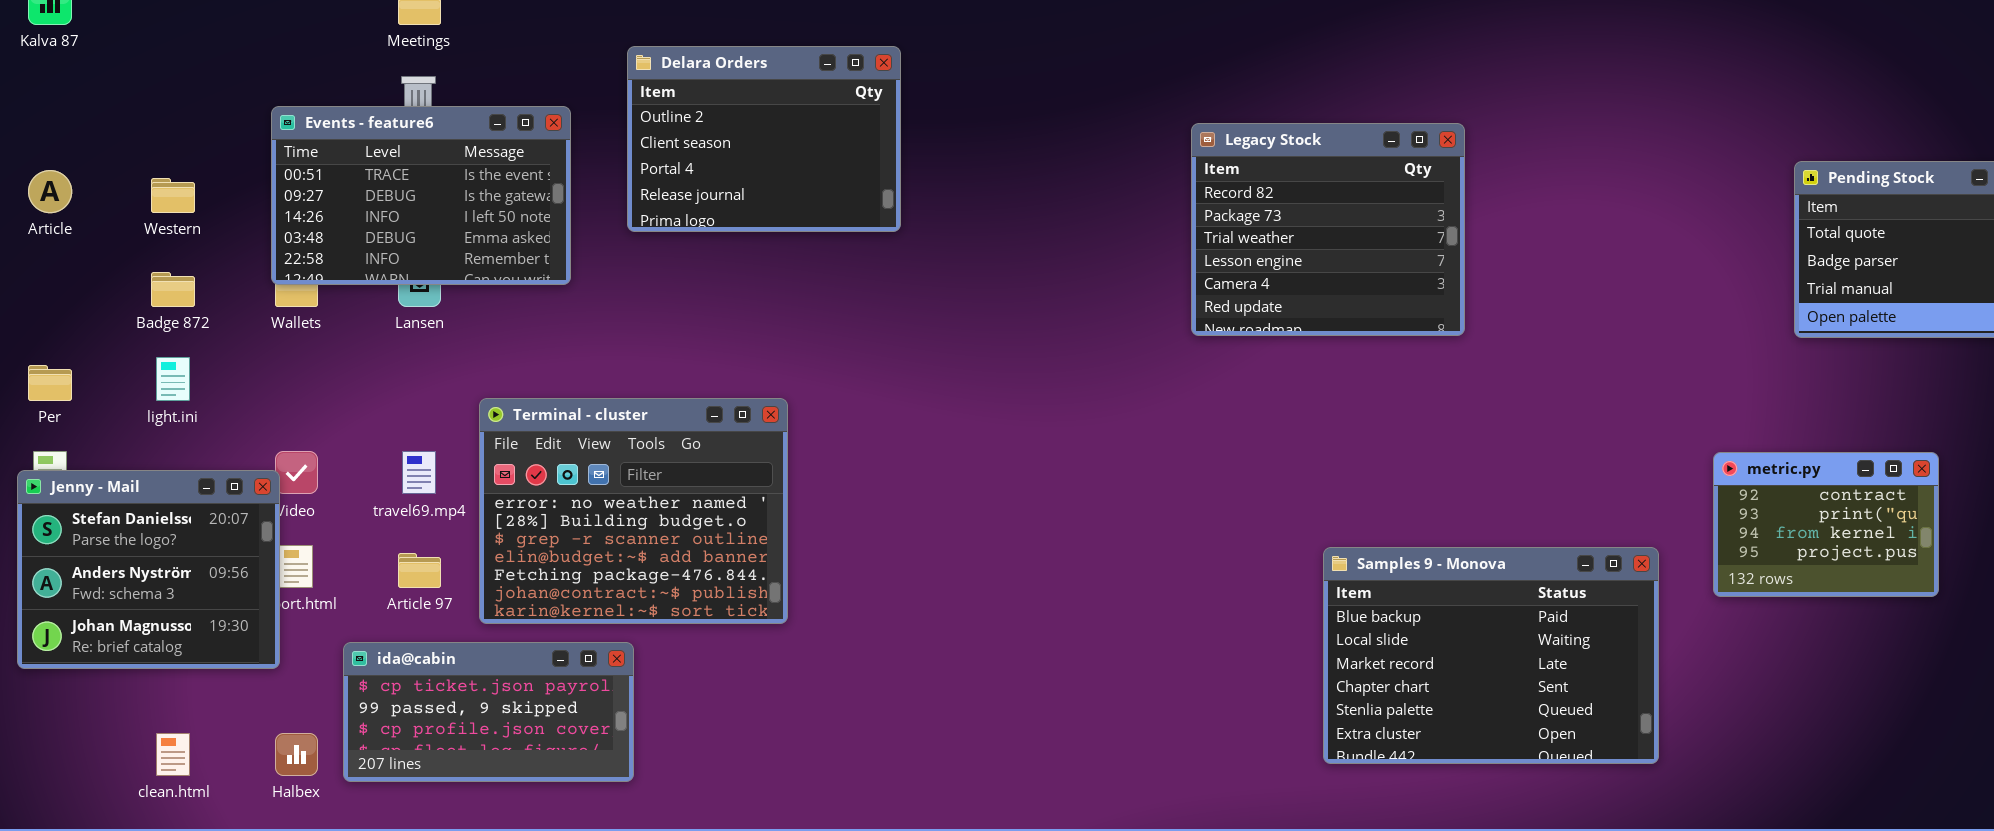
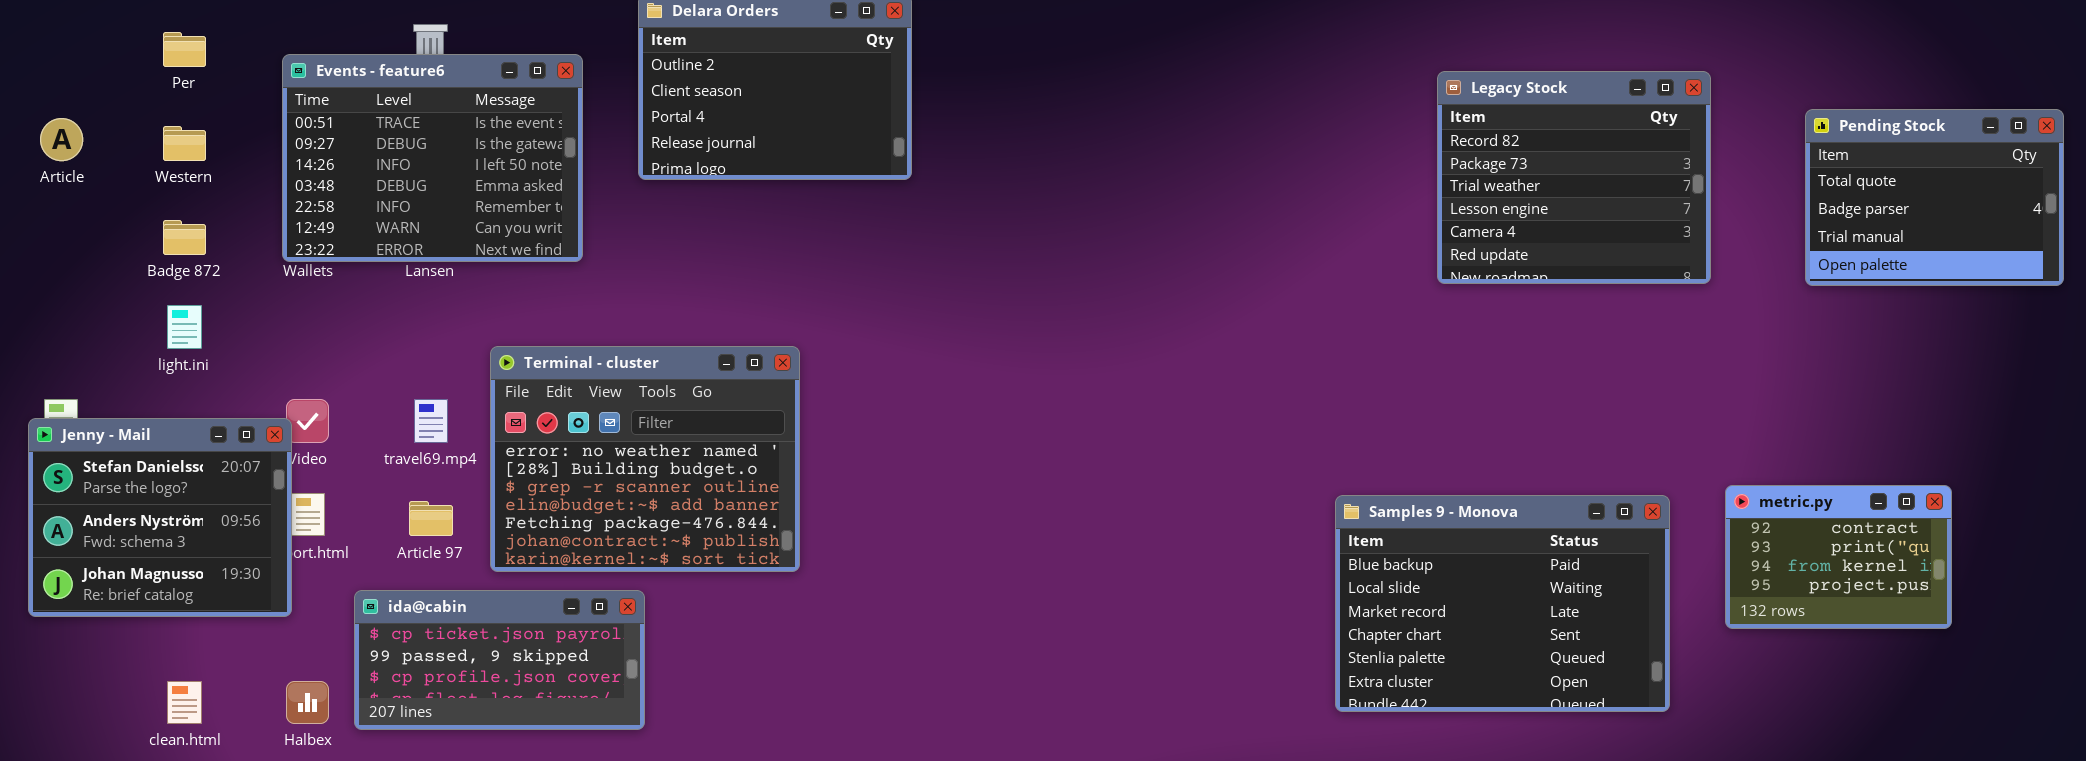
Events - feature6: [271,106,571,285] -> [282,54,583,262], resized
Legacy Stock: [1191,123,1465,336] -> [1437,71,1711,284], moved
Per: [28,365,72,401] -> [163,32,206,67], moved
metric.py: [1713,452,1939,597] -> [1725,485,1952,629], moved

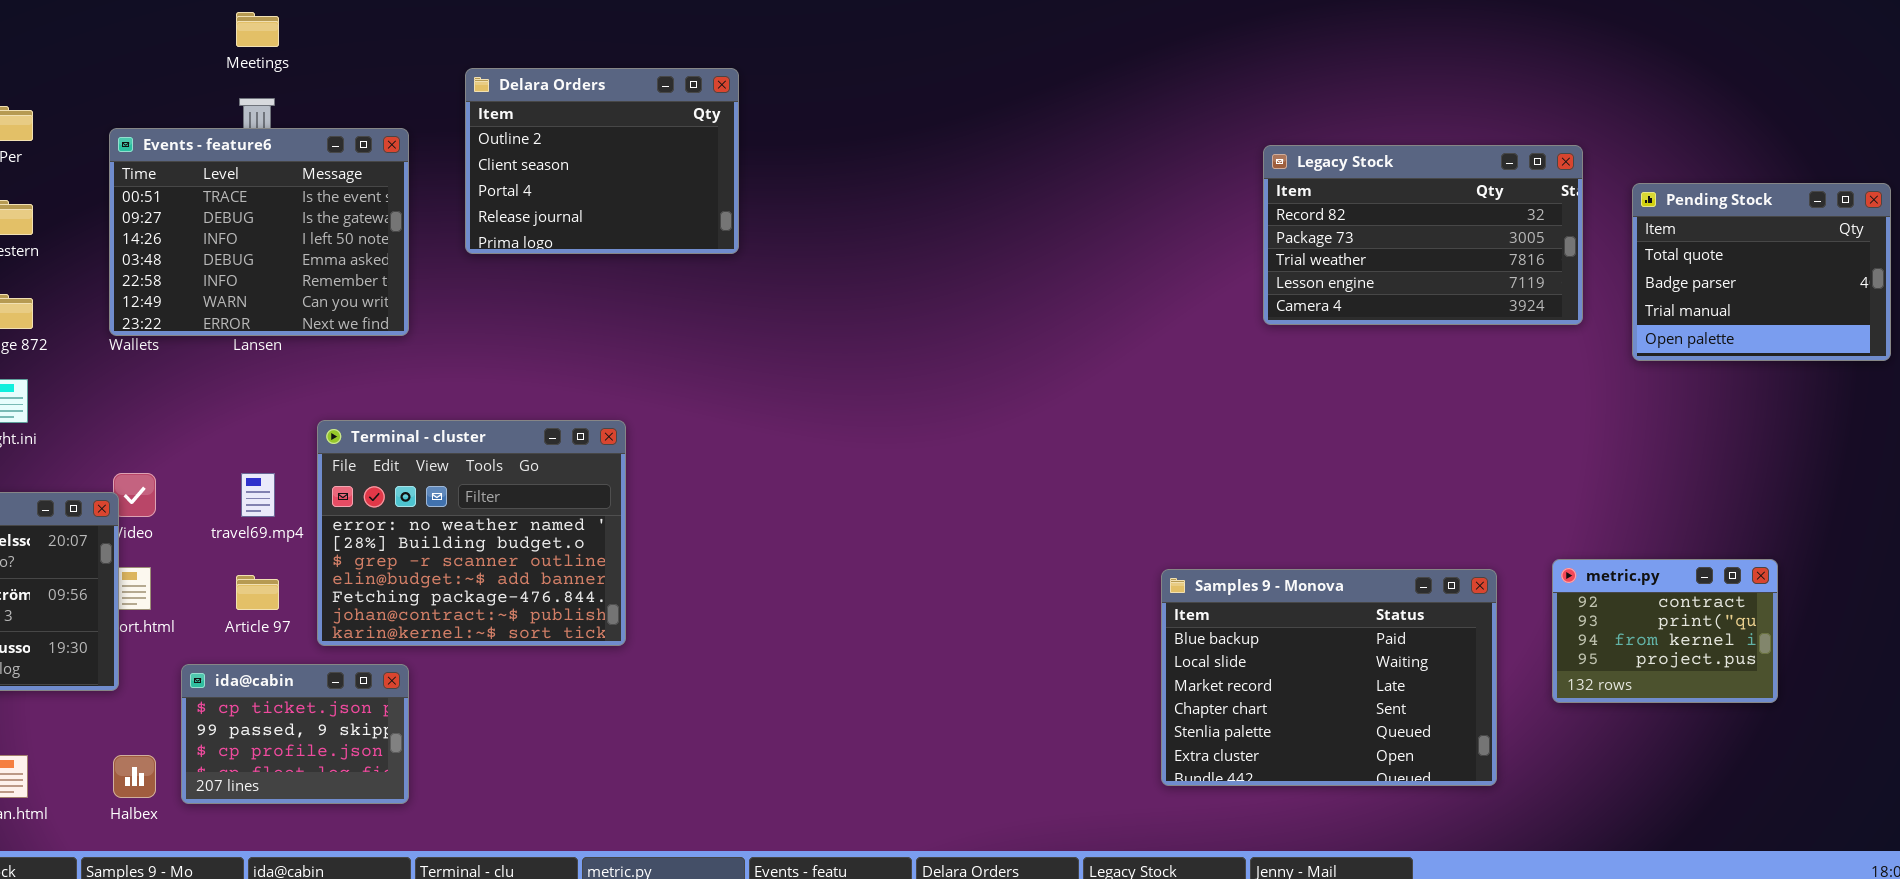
Legacy Stock: [1437,71,1711,284] -> [1263,145,1583,325], resized
ida@cabin: [354,590,645,730] -> [181,664,409,804], resized

